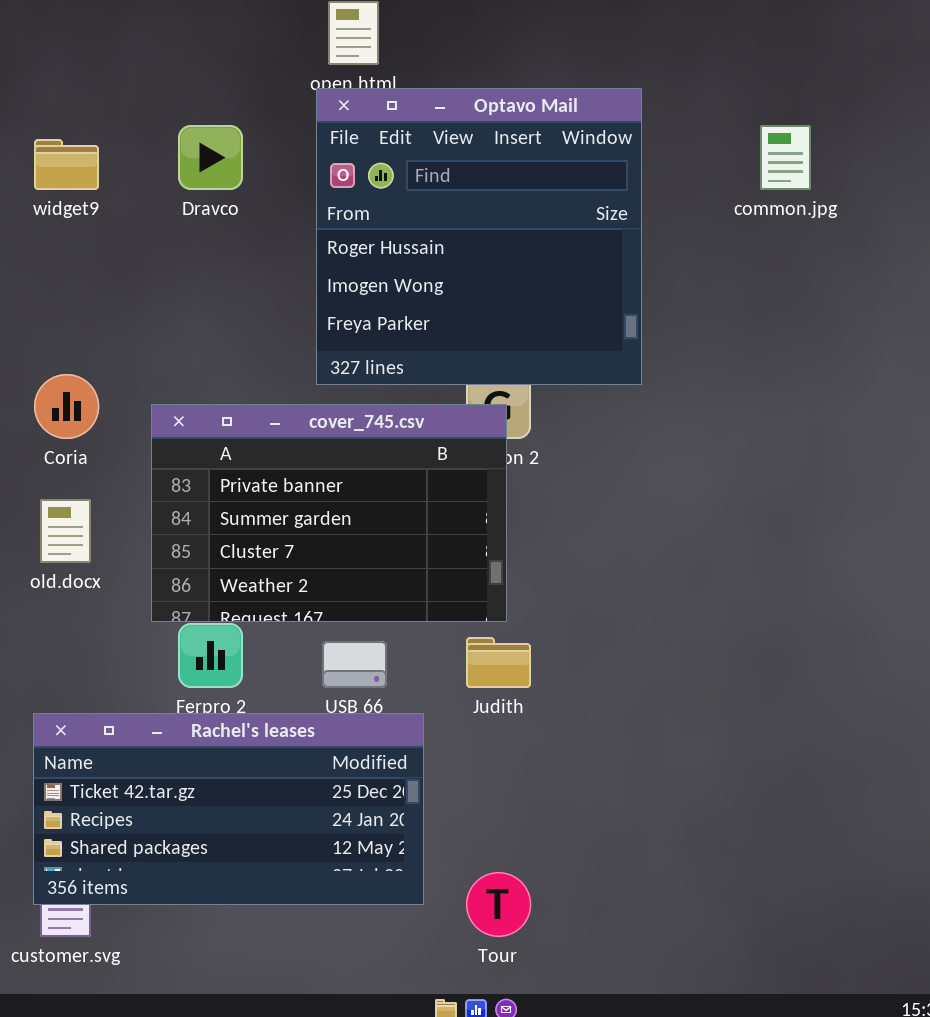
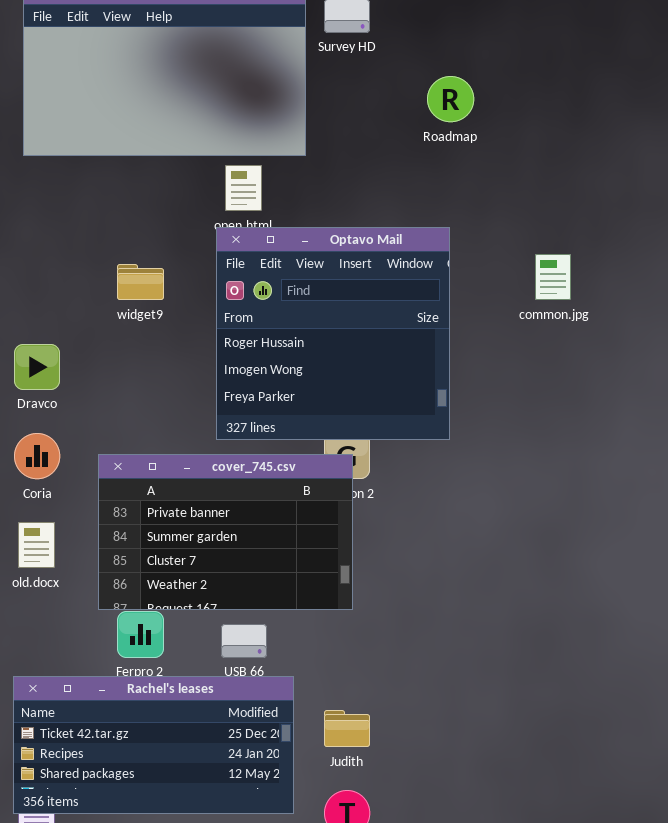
Dravco: [178,125,243,190] -> [14,344,60,390], moved
widget9: [34,139,99,190] -> [117,264,164,300], moved
Judith: [466,637,531,688] -> [324,710,370,747], moved

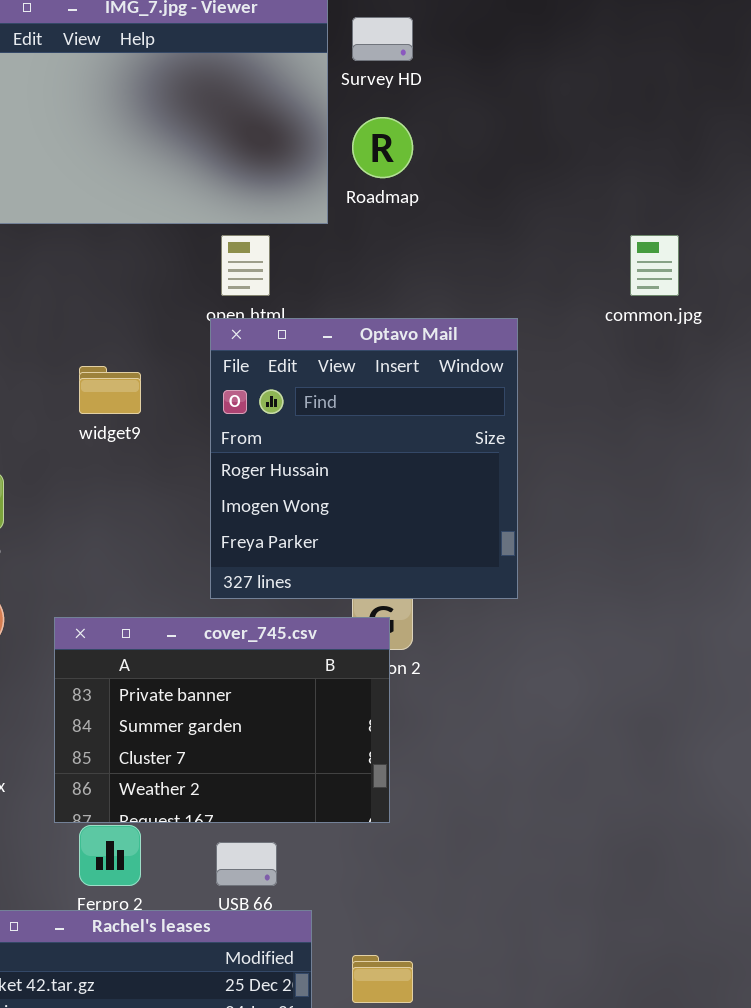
Roadmap: [427,76,474,122] -> [352,117,413,178], moved
common.jpg: [535,254,571,300] -> [630,235,679,296], moved

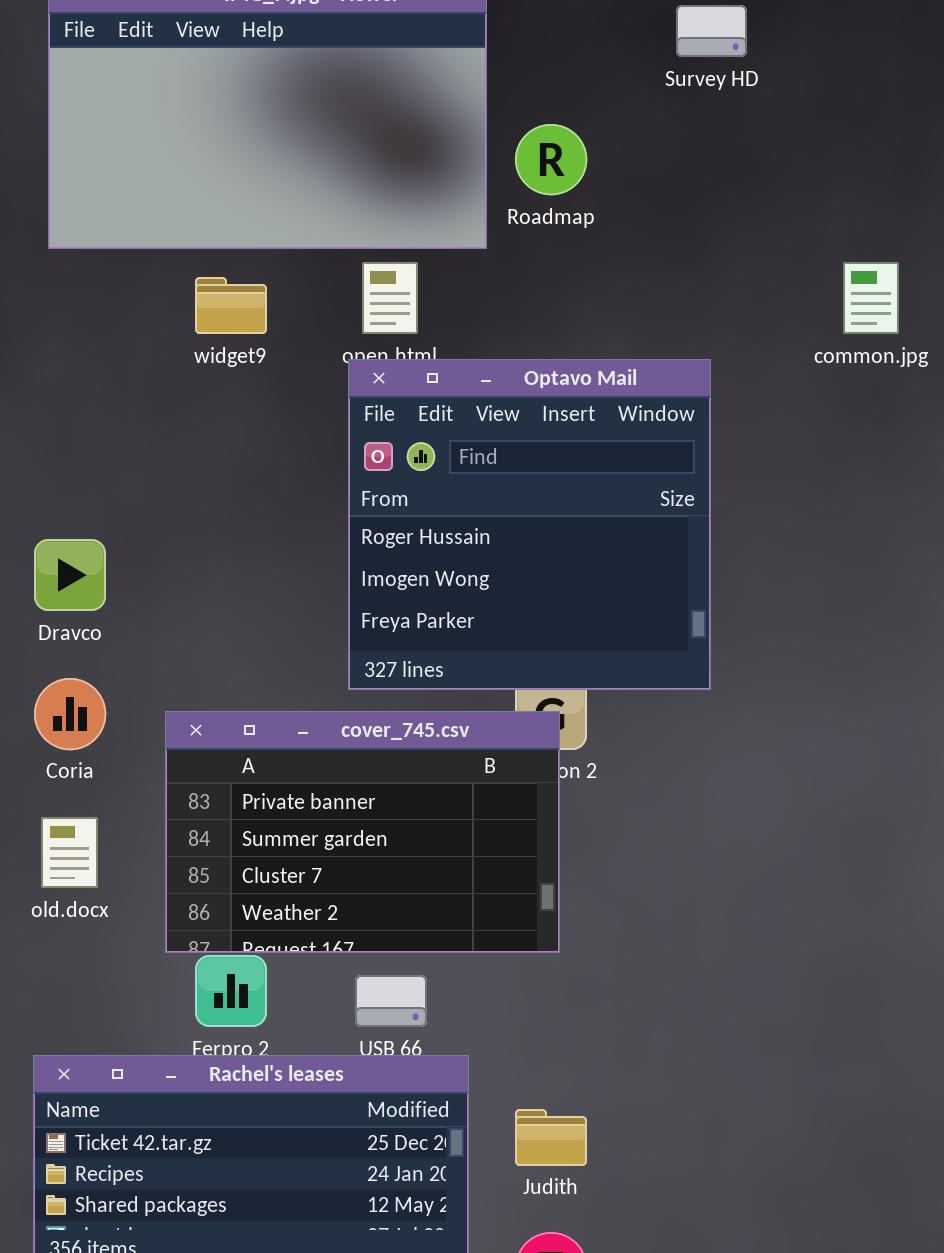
Survey HD: [352,17,413,61] -> [676,5,747,57], moved
widget9: [79,366,141,414] -> [195,277,267,334], moved

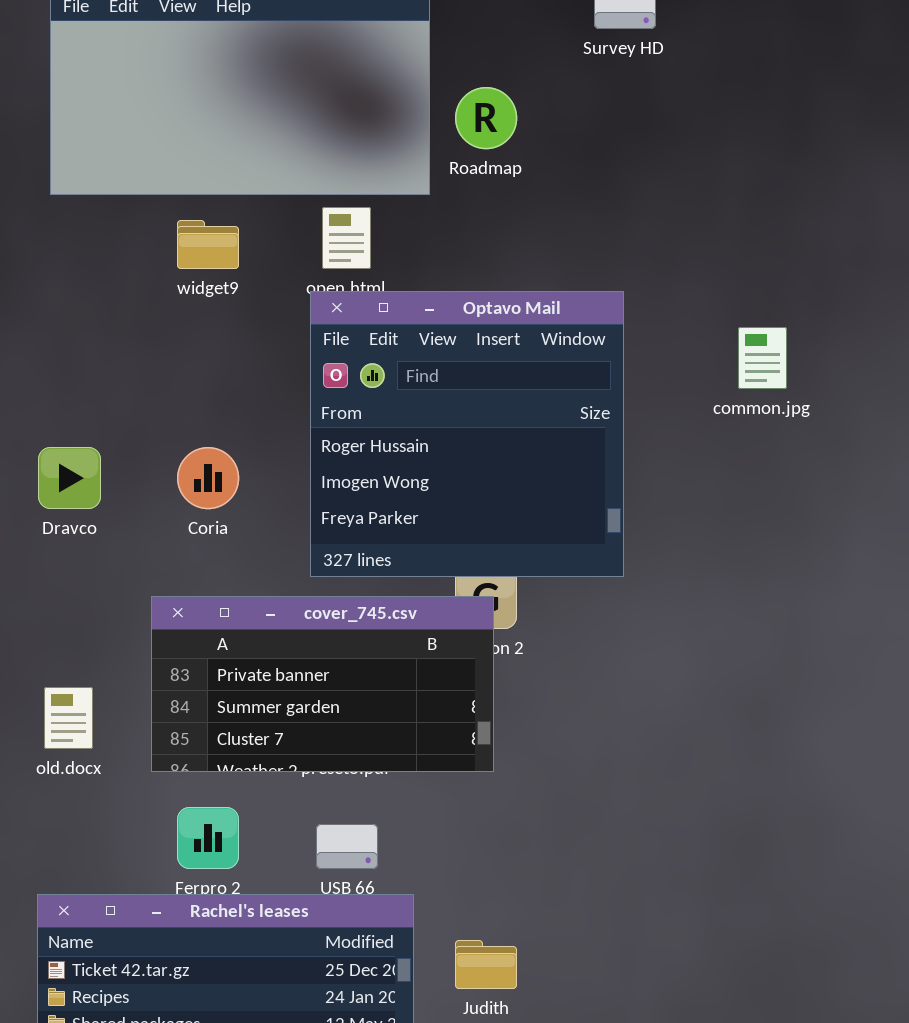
common.jpg: [843,262,899,334] -> [738,327,787,389], moved
Coria: [34,678,106,750] -> [177,447,239,509], moved
cover_745.csv: [165,711,560,953] -> [151,596,494,772], resized

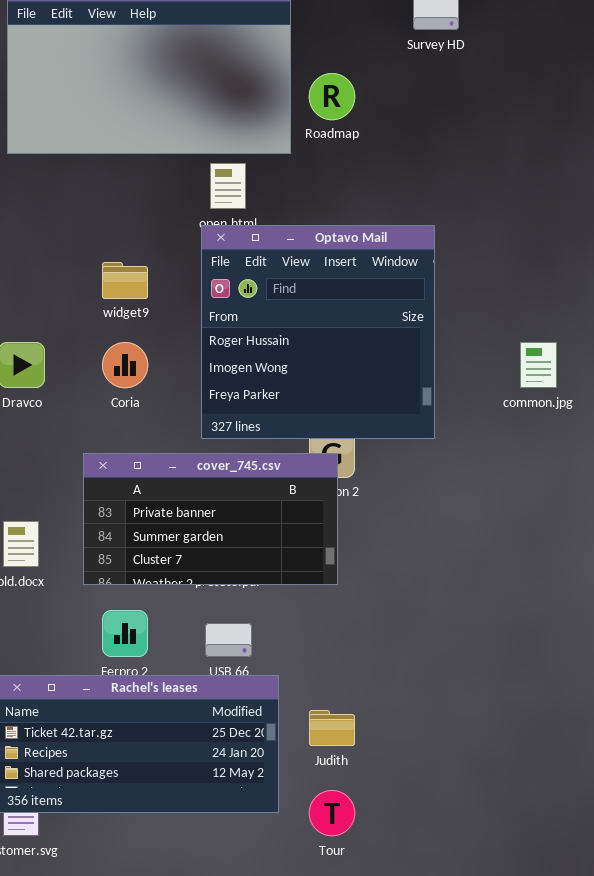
widget9: [177,220,239,269] -> [102,262,148,299], moved
common.jpg: [738,327,787,389] -> [520,342,557,388], moved

